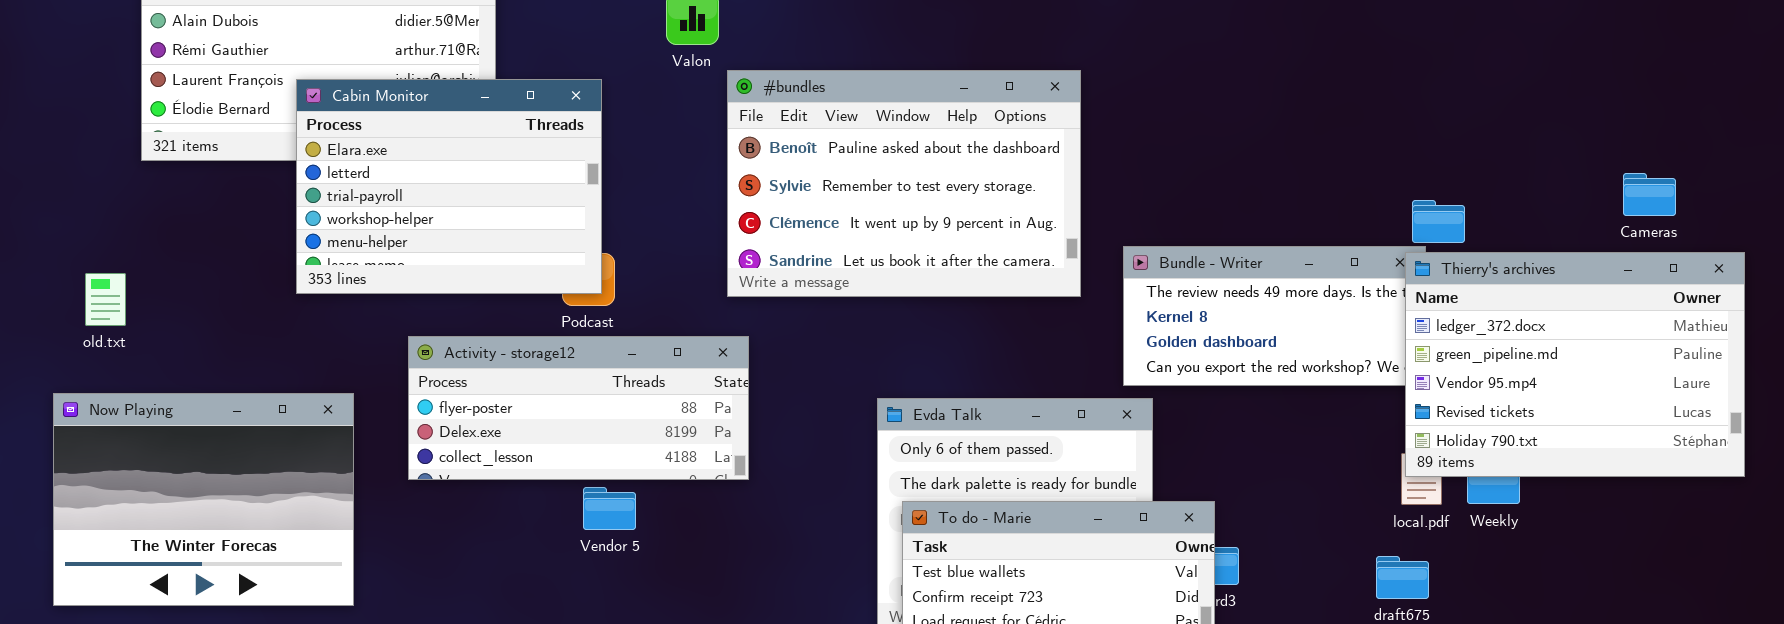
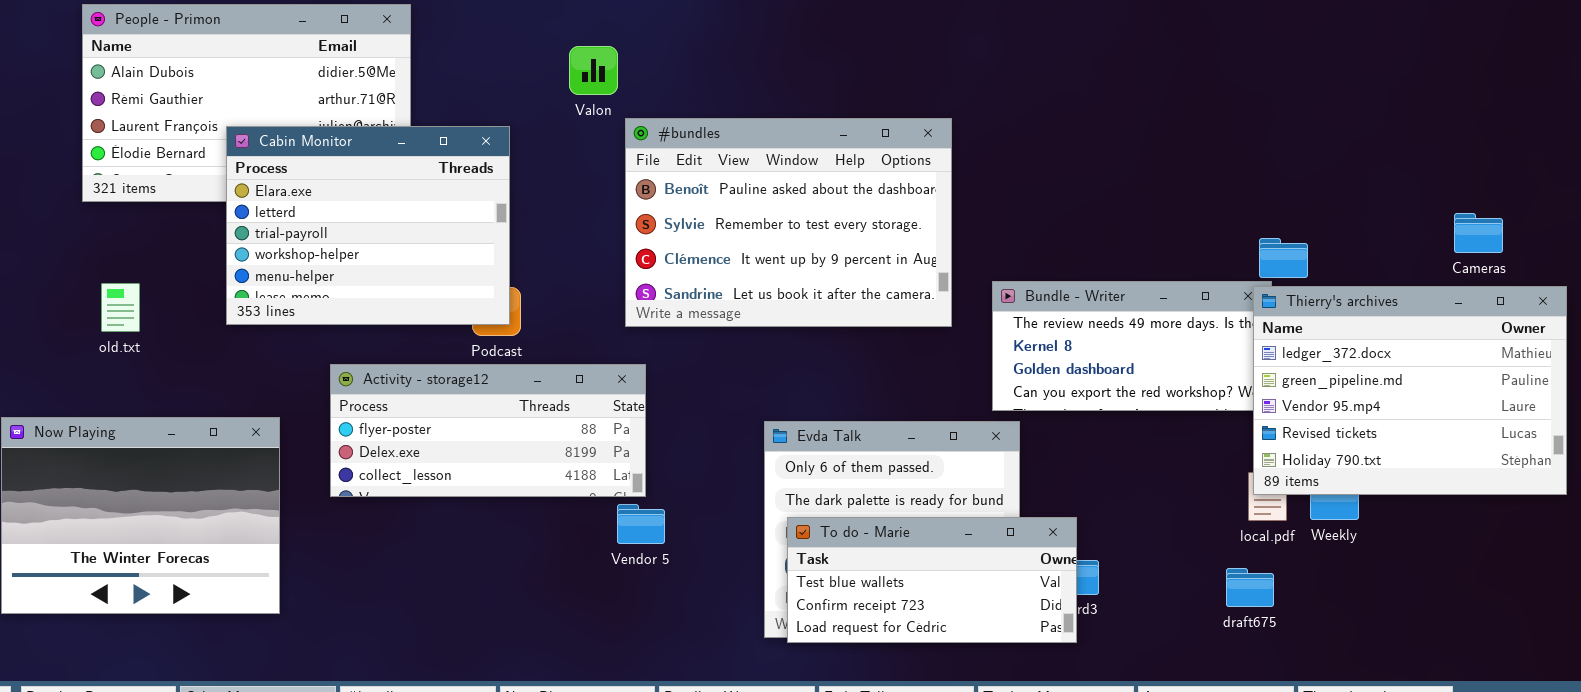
old.txt: [85,273,126,326] -> [101,283,140,332], moved
Vendor 5: [583,487,636,530] -> [617,504,665,544], moved

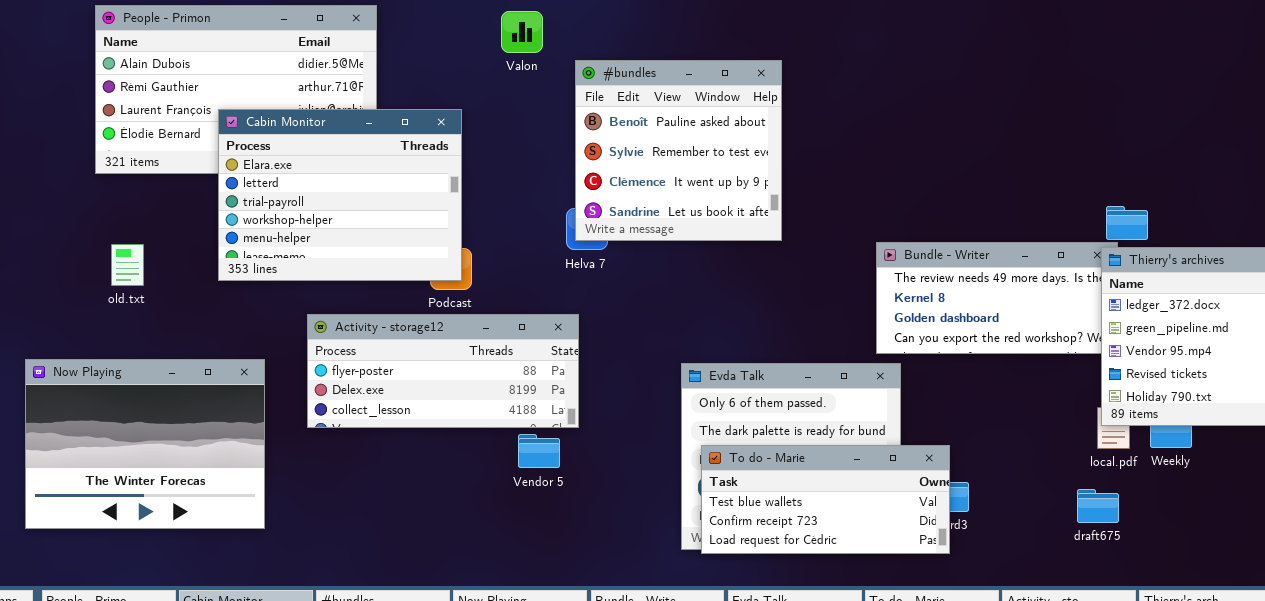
Valon: [569,46,618,95] -> [501,11,543,53], moved
#bundles: [625,118,952,327] -> [575,60,782,241], moved, resized
Vendor 5: [617,504,665,544] -> [518,434,560,468], moved

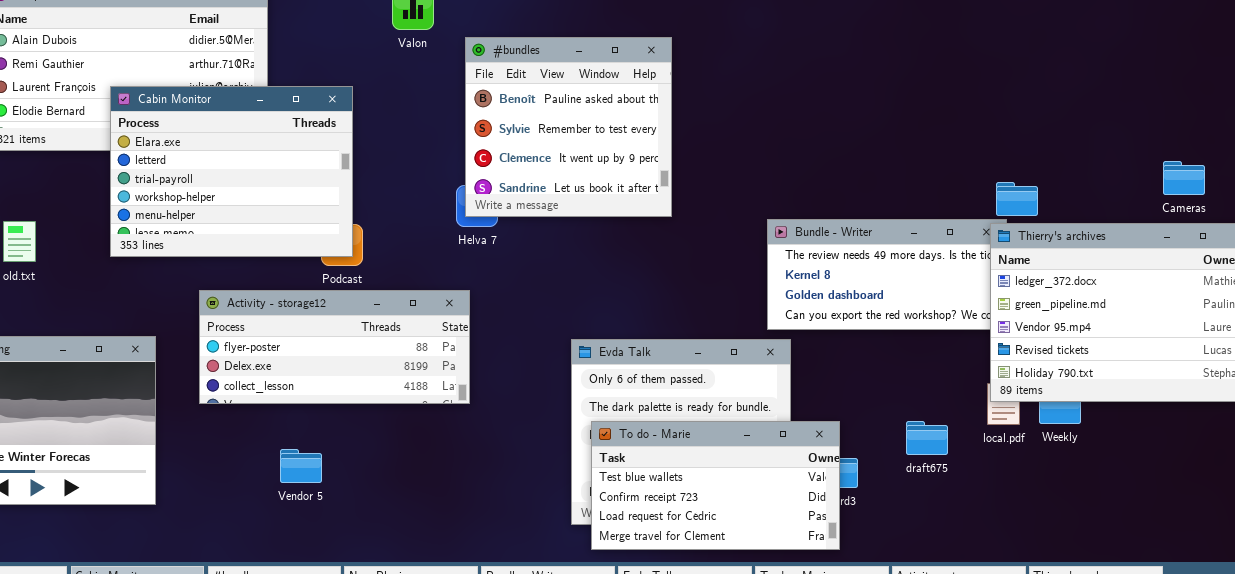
Vendor 5: [518,434,560,468] -> [280,449,322,483], moved
To do - Marie: [701,445,950,554] -> [591,421,840,550], resized
draft675: [1077,489,1119,523] -> [906,421,948,455], moved

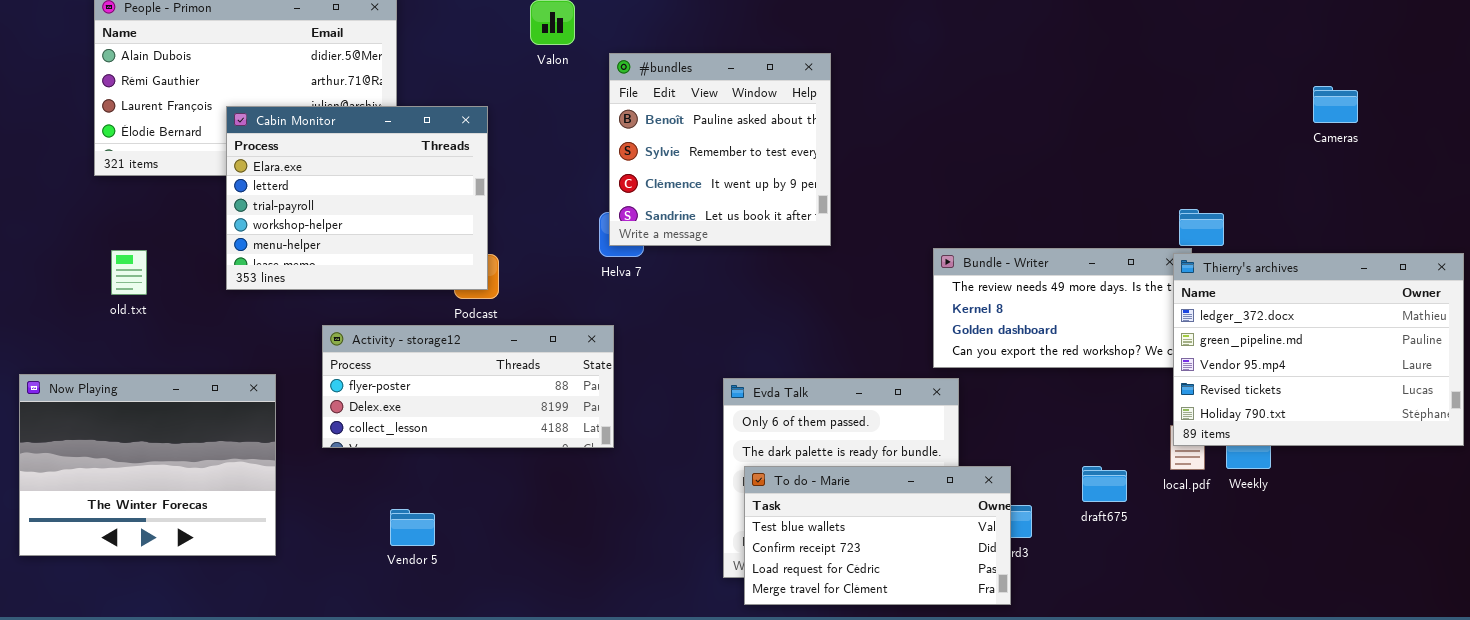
Cameras: [1163,161,1205,195] -> [1313,86,1358,123], moved
Vendor 5: [280,449,322,483] -> [390,509,435,546], moved

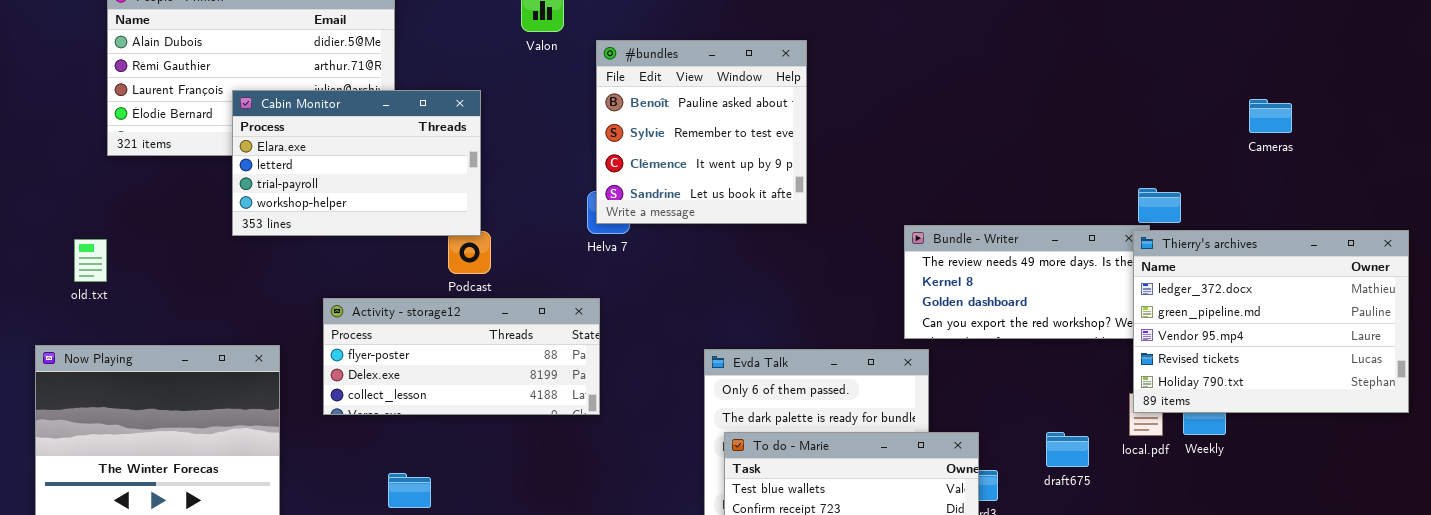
Cameras: [1313,86,1358,123] -> [1249,99,1292,133], moved
Cabin Monitor: [226,106,488,290] -> [232,90,481,236], resized
old.txt: [111,250,147,295] -> [74,239,107,282], moved

